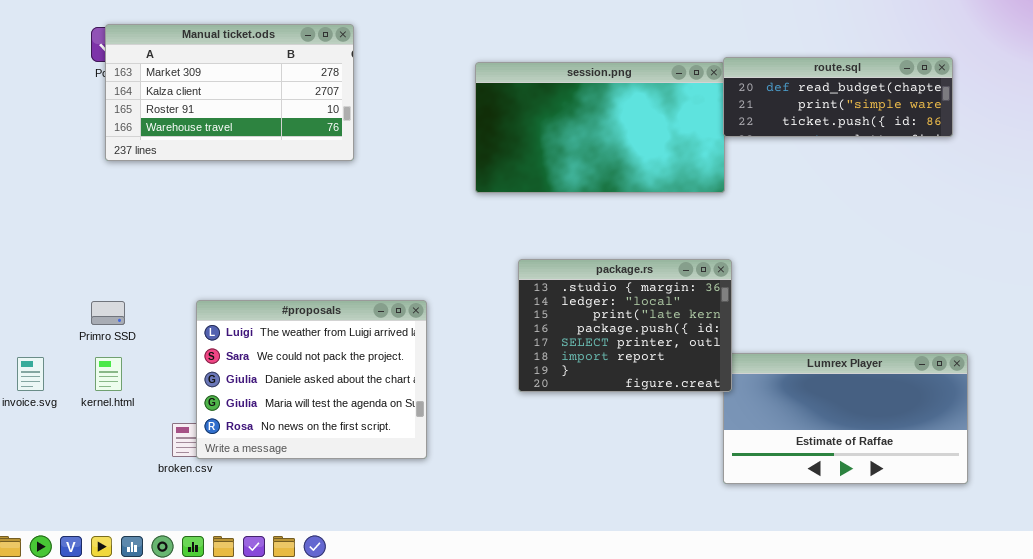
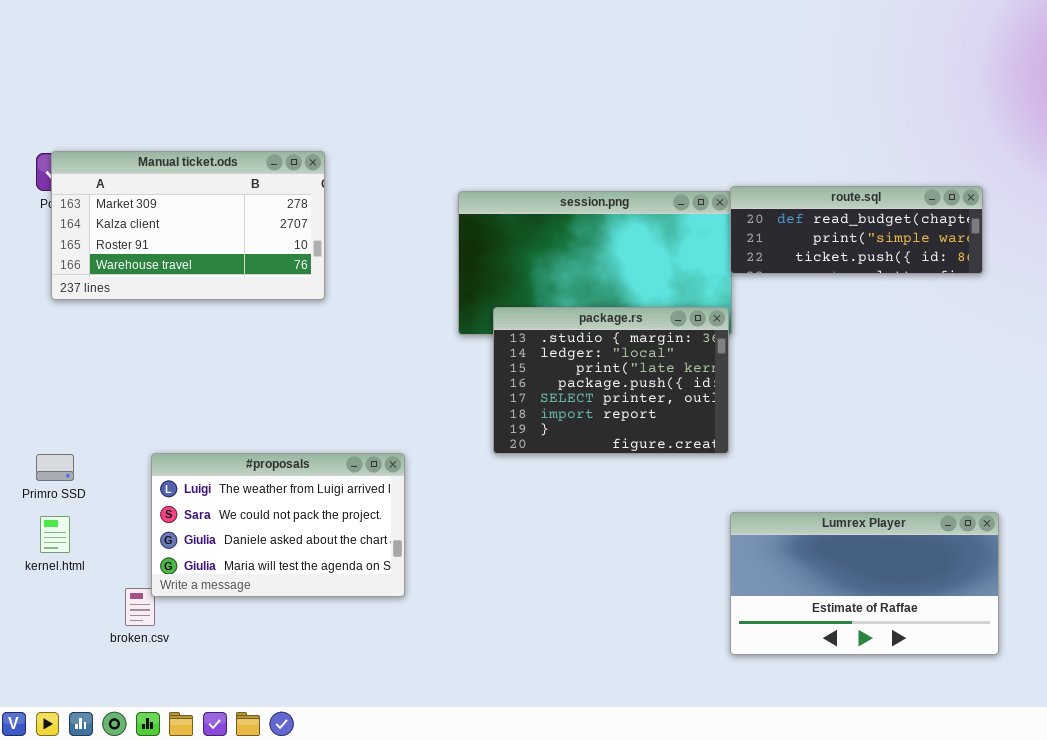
package.rs: [518,259,732,392] -> [493,307,729,454], moved
#proposals: [196,300,427,459] -> [151,453,405,597], resized

